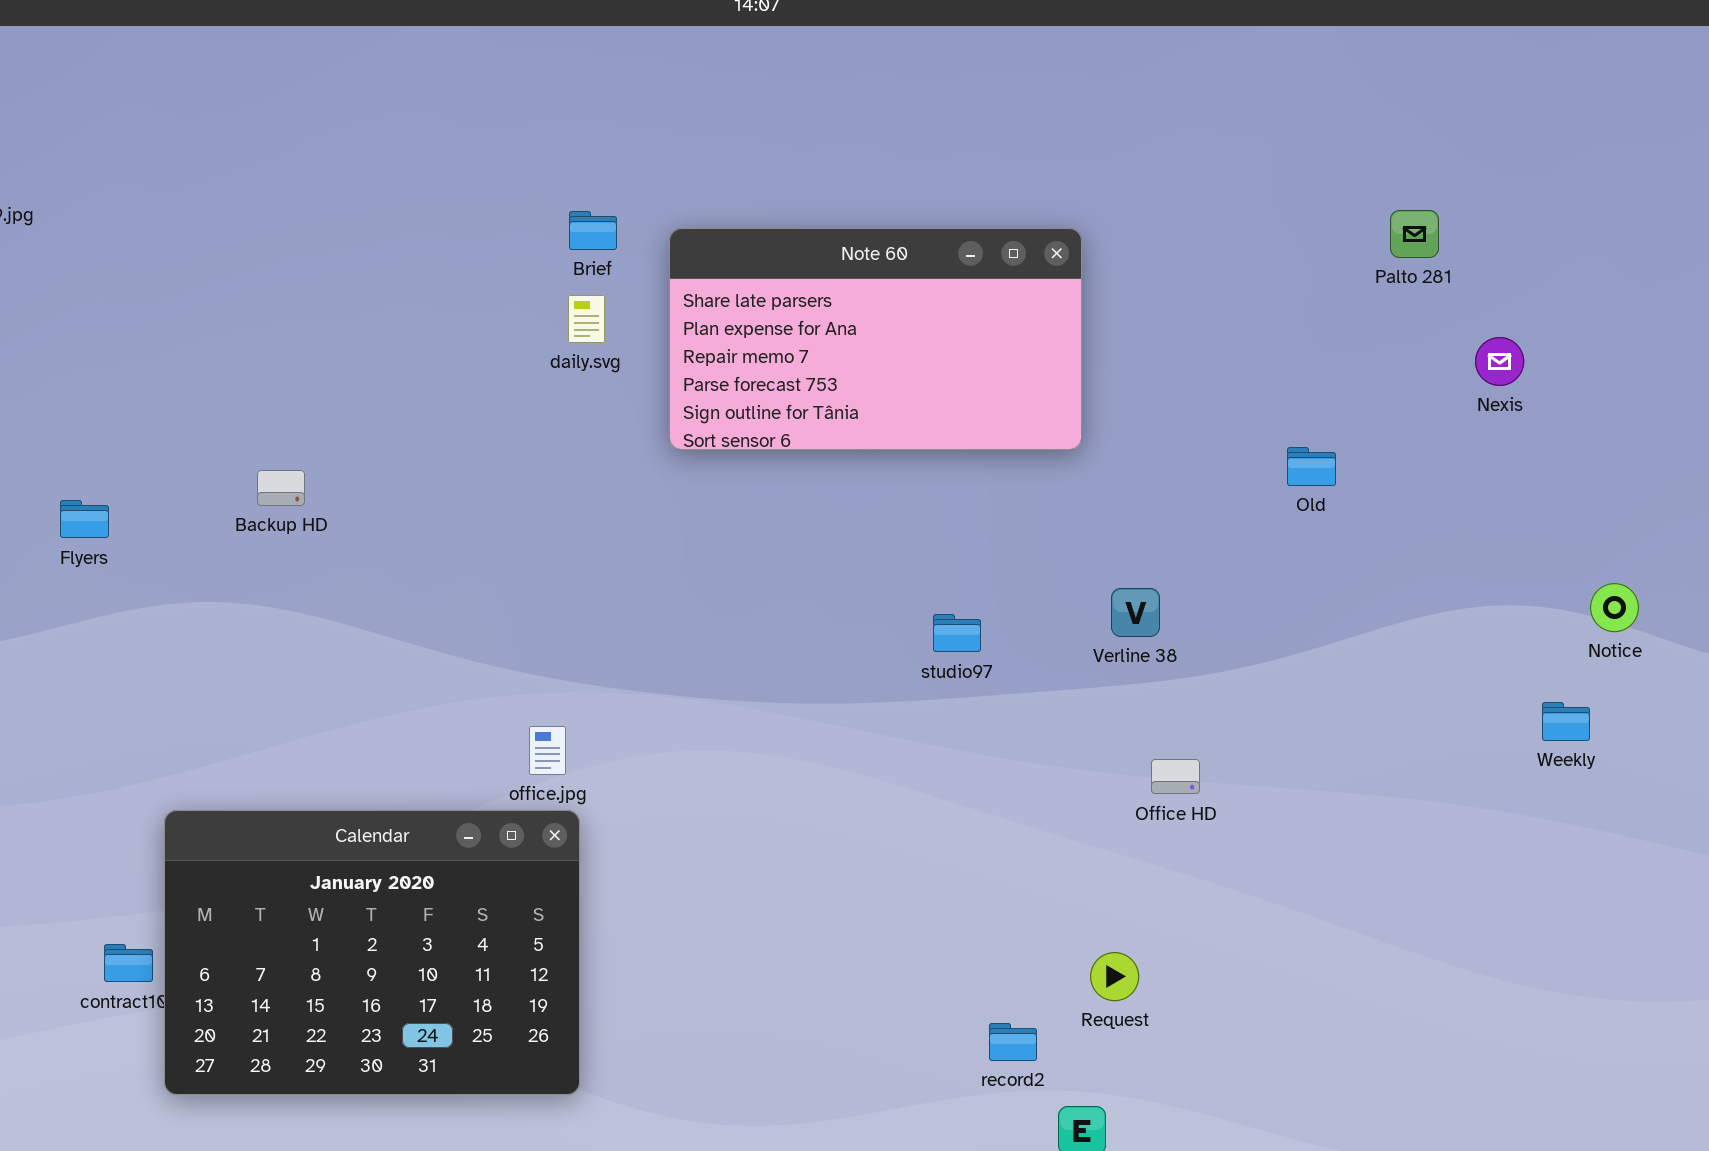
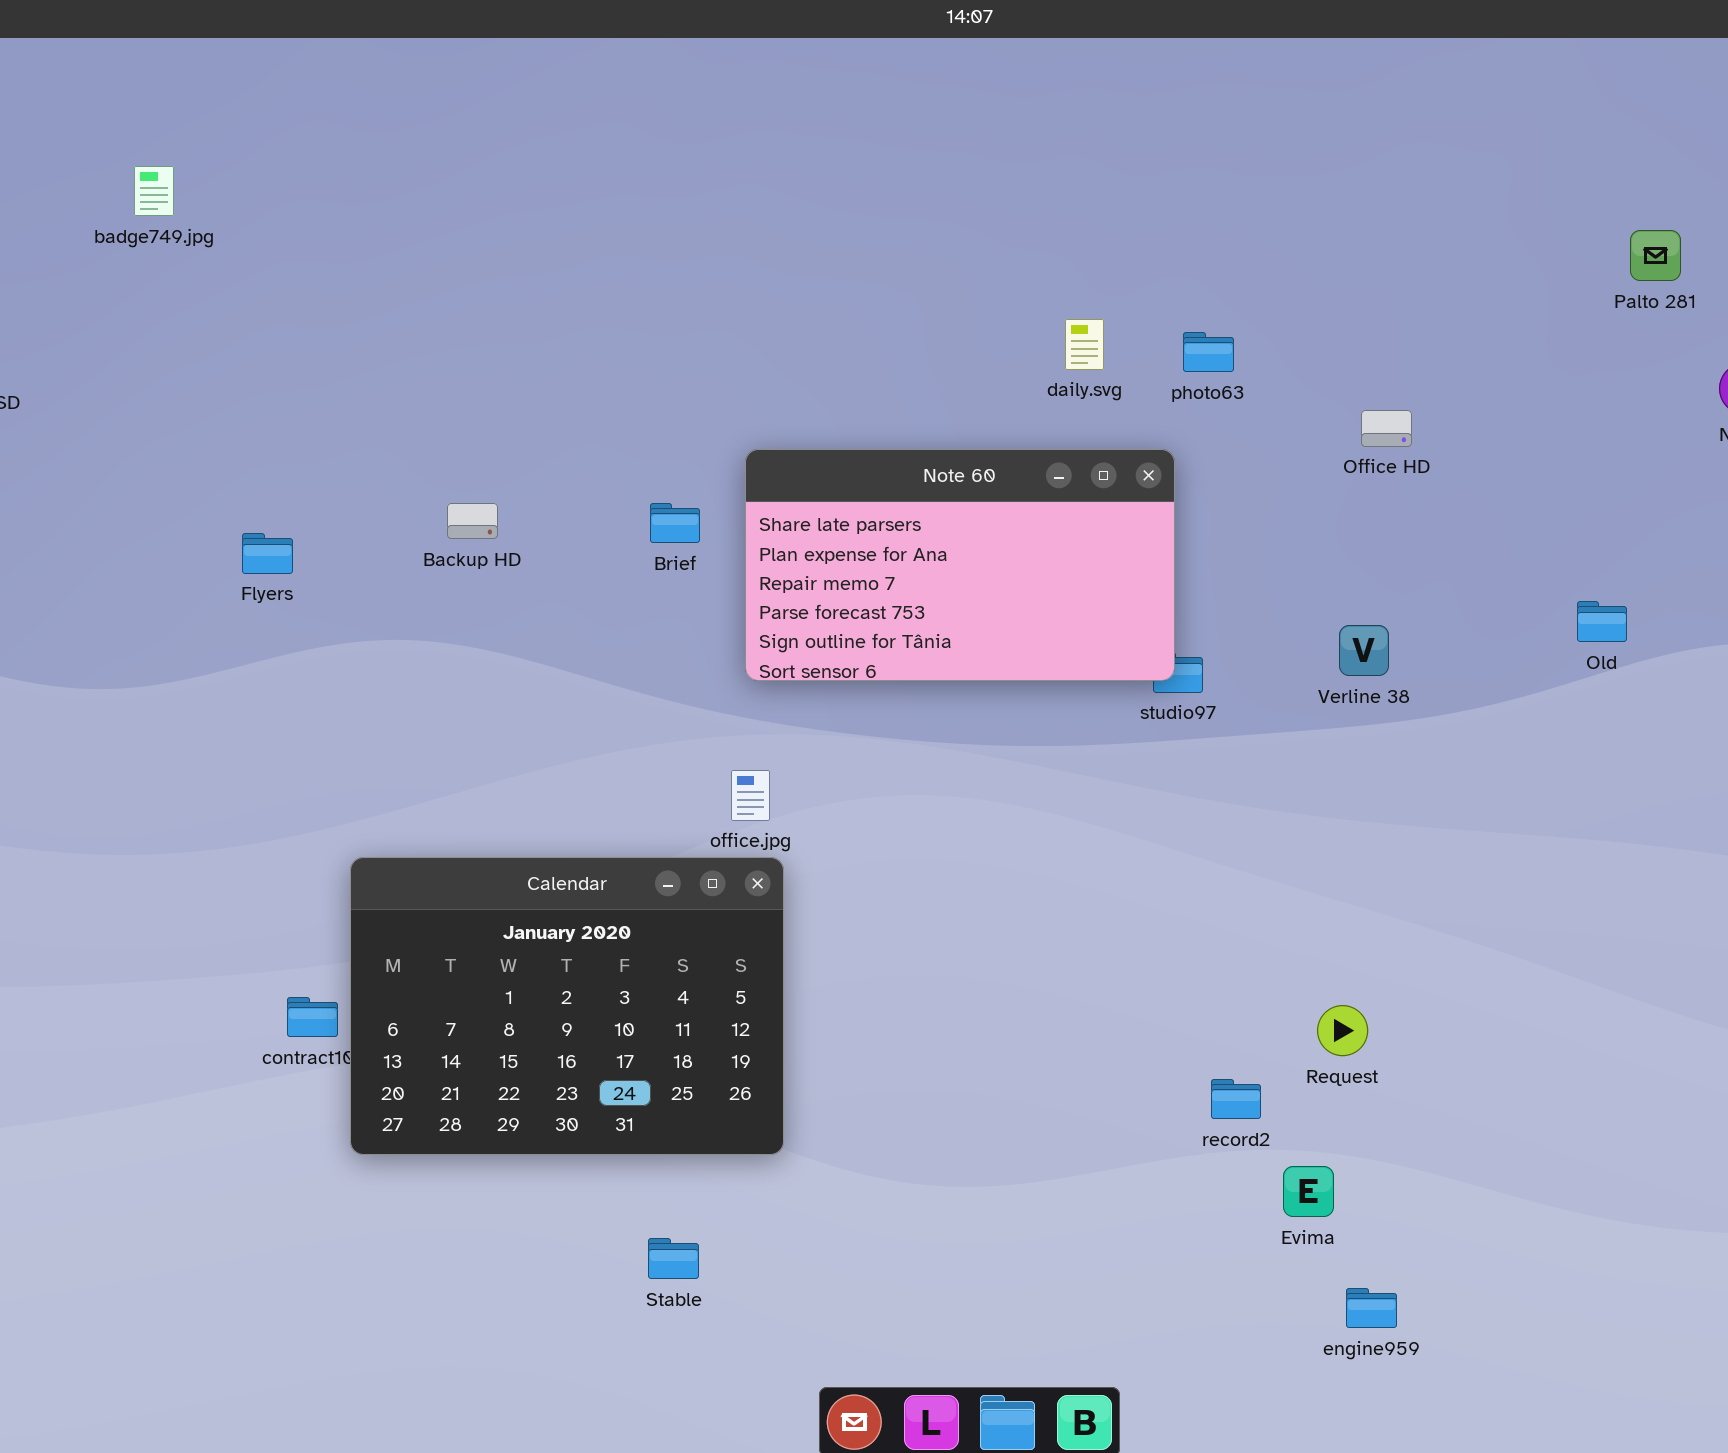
Brief: [569,211,617,250] -> [650,503,700,543], moved
Note 60: [669,228,1082,450] -> [745,449,1175,681], moved
daily.svg: [568,295,605,343] -> [1065,319,1104,370], moved
Old: [1287,447,1336,486] -> [1577,601,1627,642], moved
Office HD: [1151,759,1200,794] -> [1361,410,1412,447], moved

